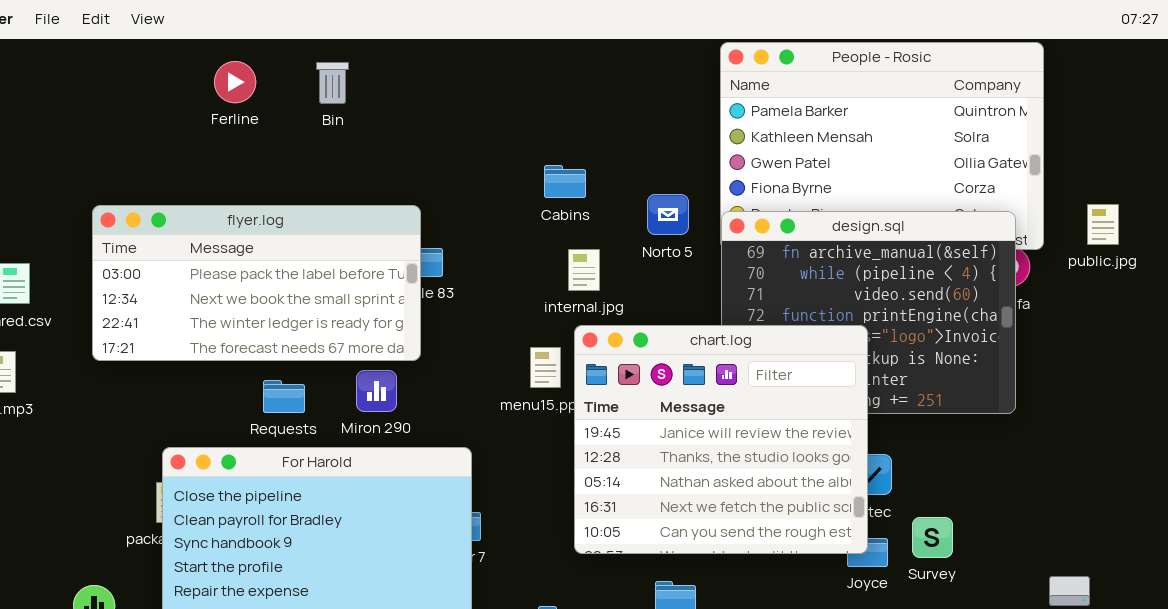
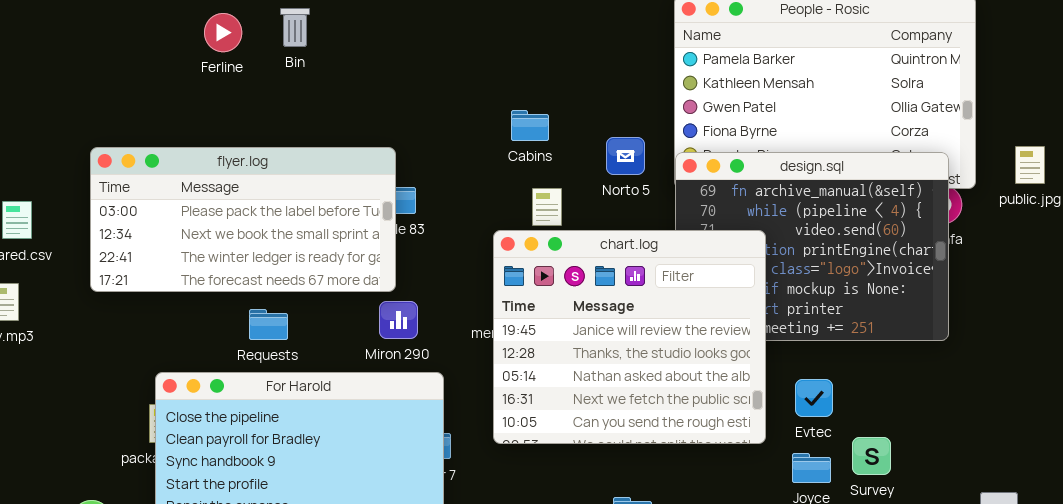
Bin: [316,62,349,104] -> [280,8,310,47], moved
chart.log: [574,325,868,554] -> [493,230,766,444], moved
Miron 290: [356,370,397,412] -> [379,301,418,339], moved

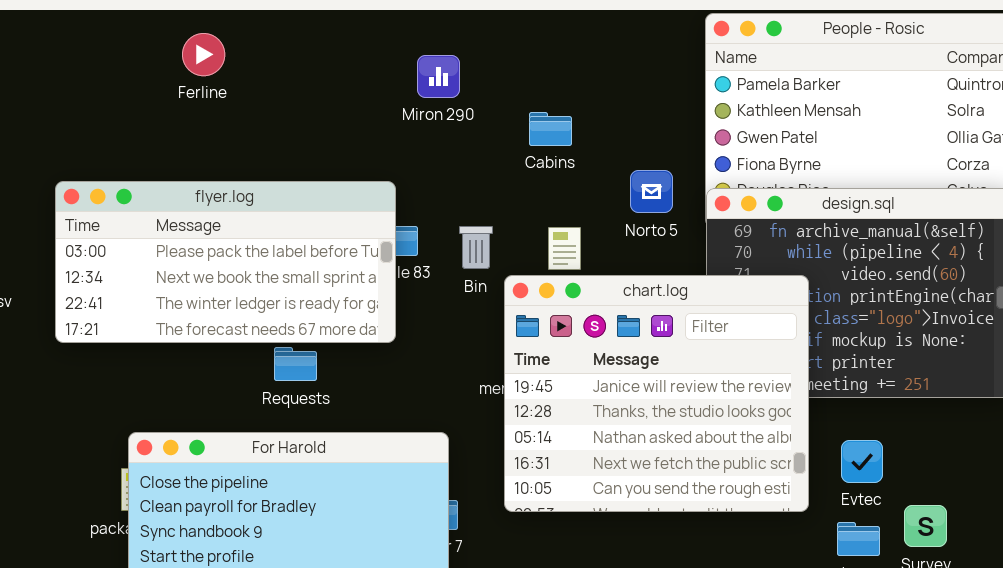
Bin: [280,8,310,47] -> [459,226,493,269], moved
Cabins: [511,110,549,141] -> [529,112,572,146], moved
Miron 290: [379,301,418,339] -> [417,55,460,98], moved
Requests: [249,309,288,340] -> [274,347,317,381], moved

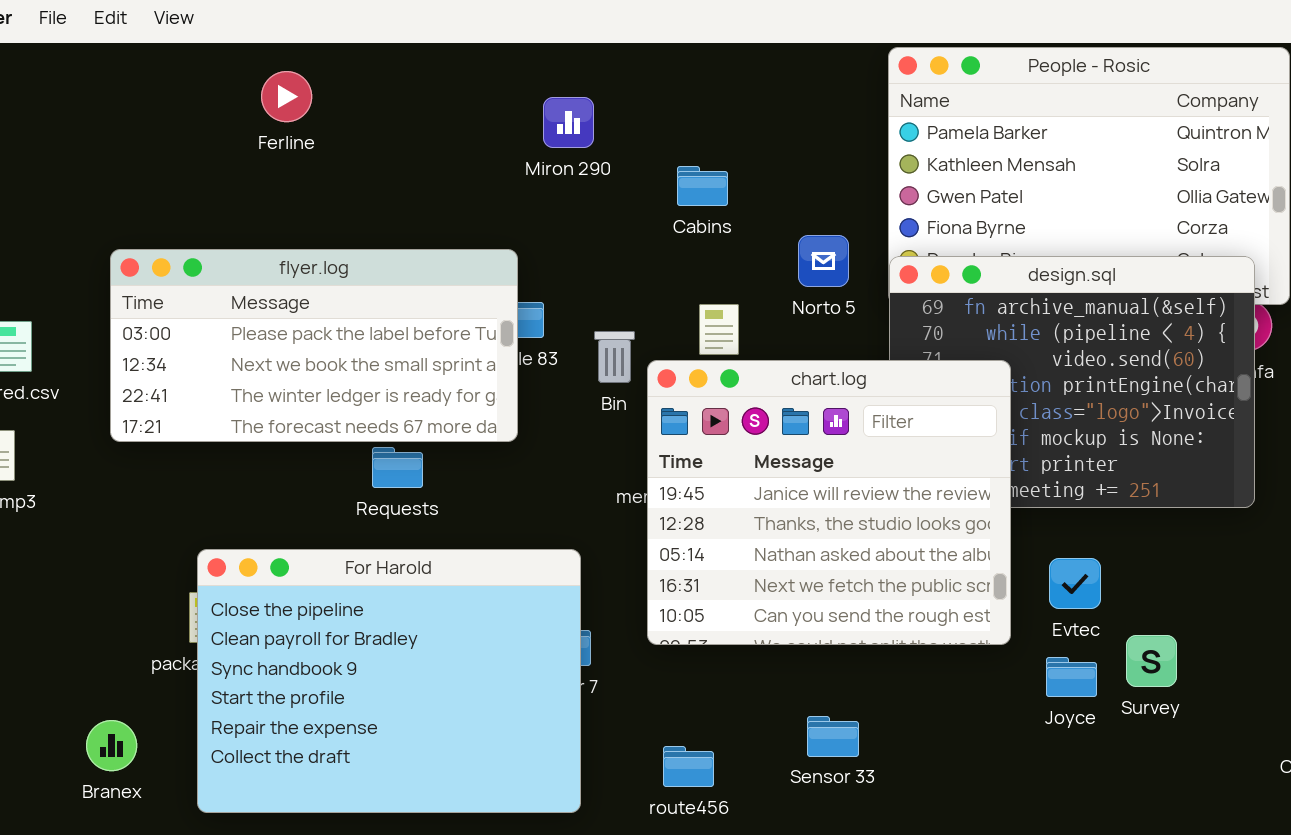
Bin: [459,226,493,269] -> [594,331,635,383], moved

